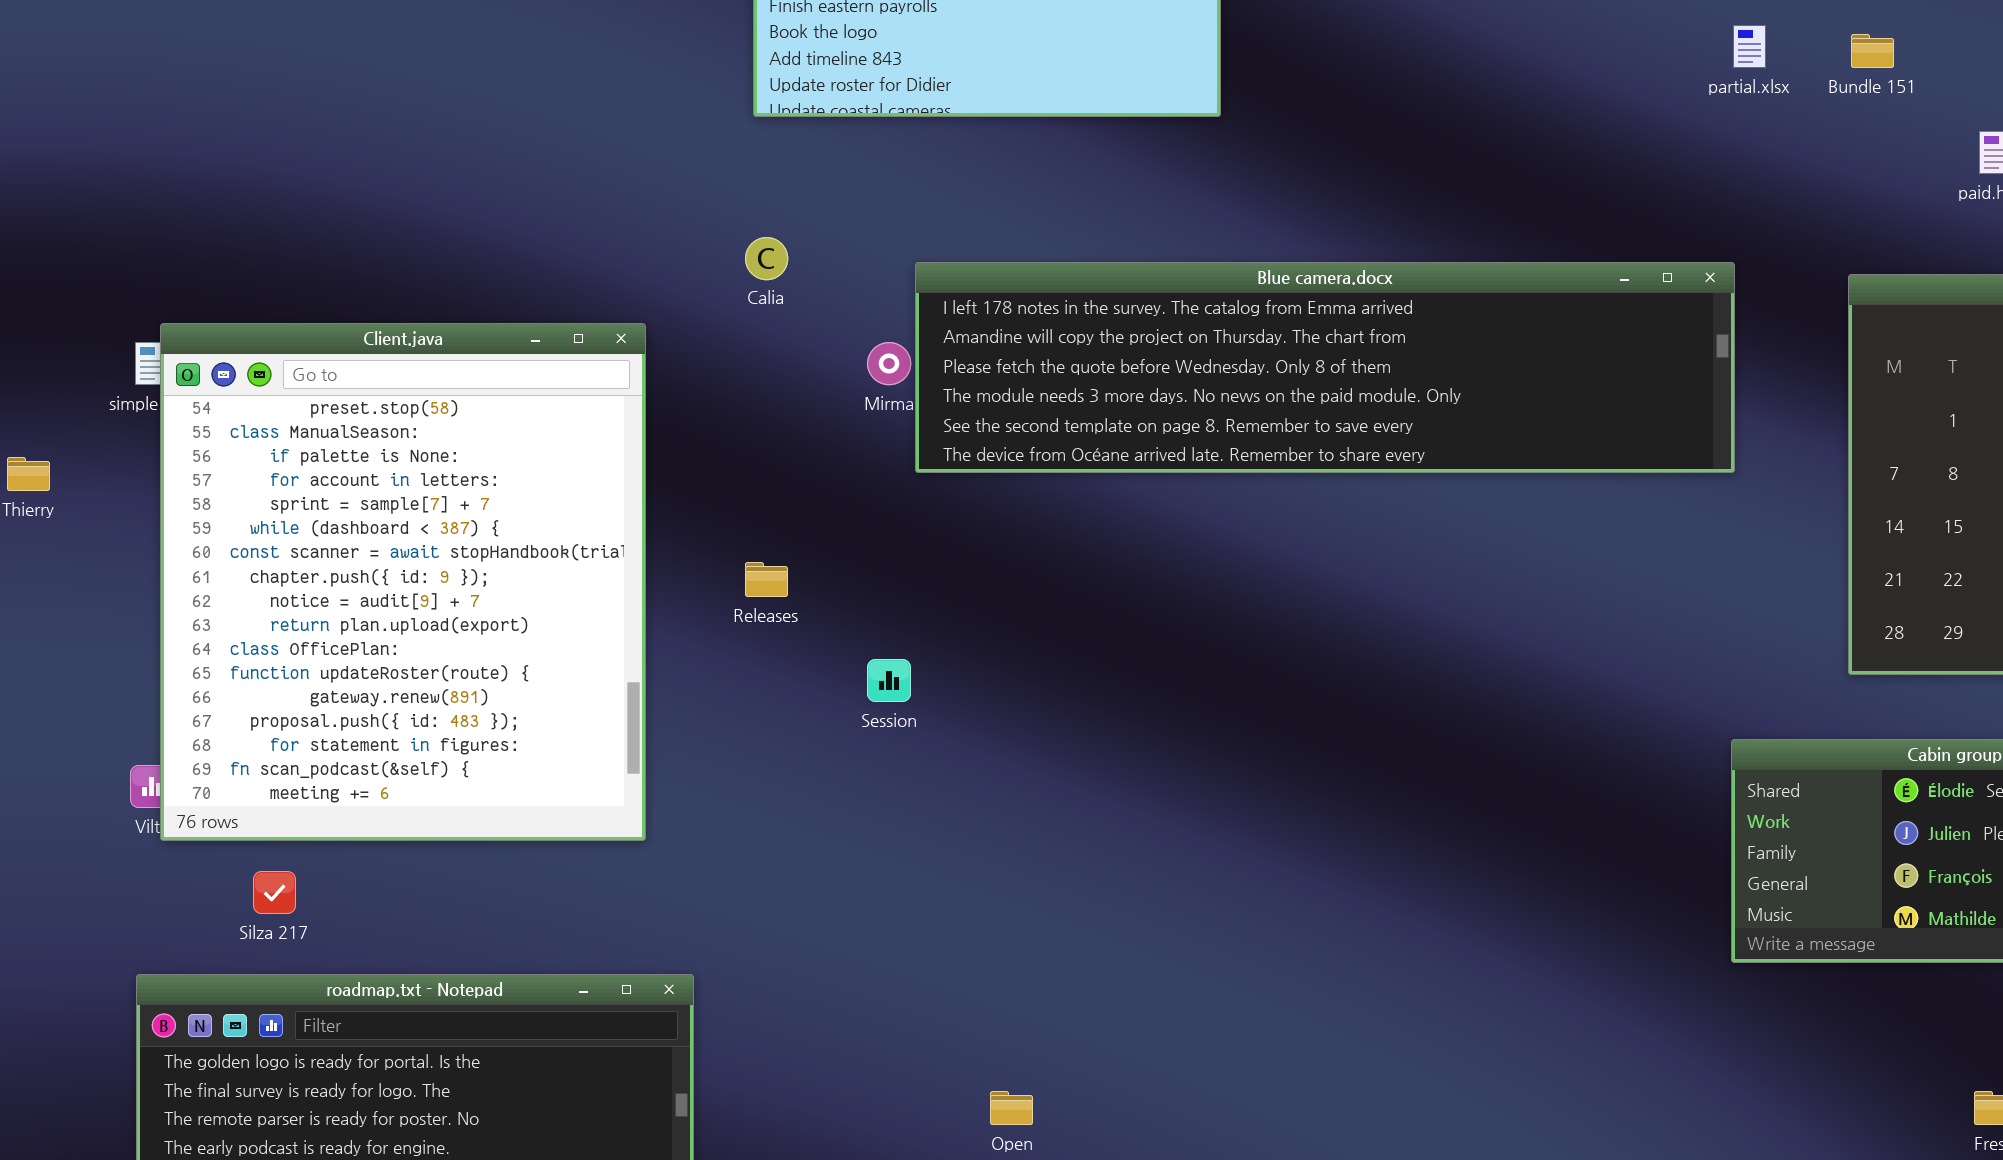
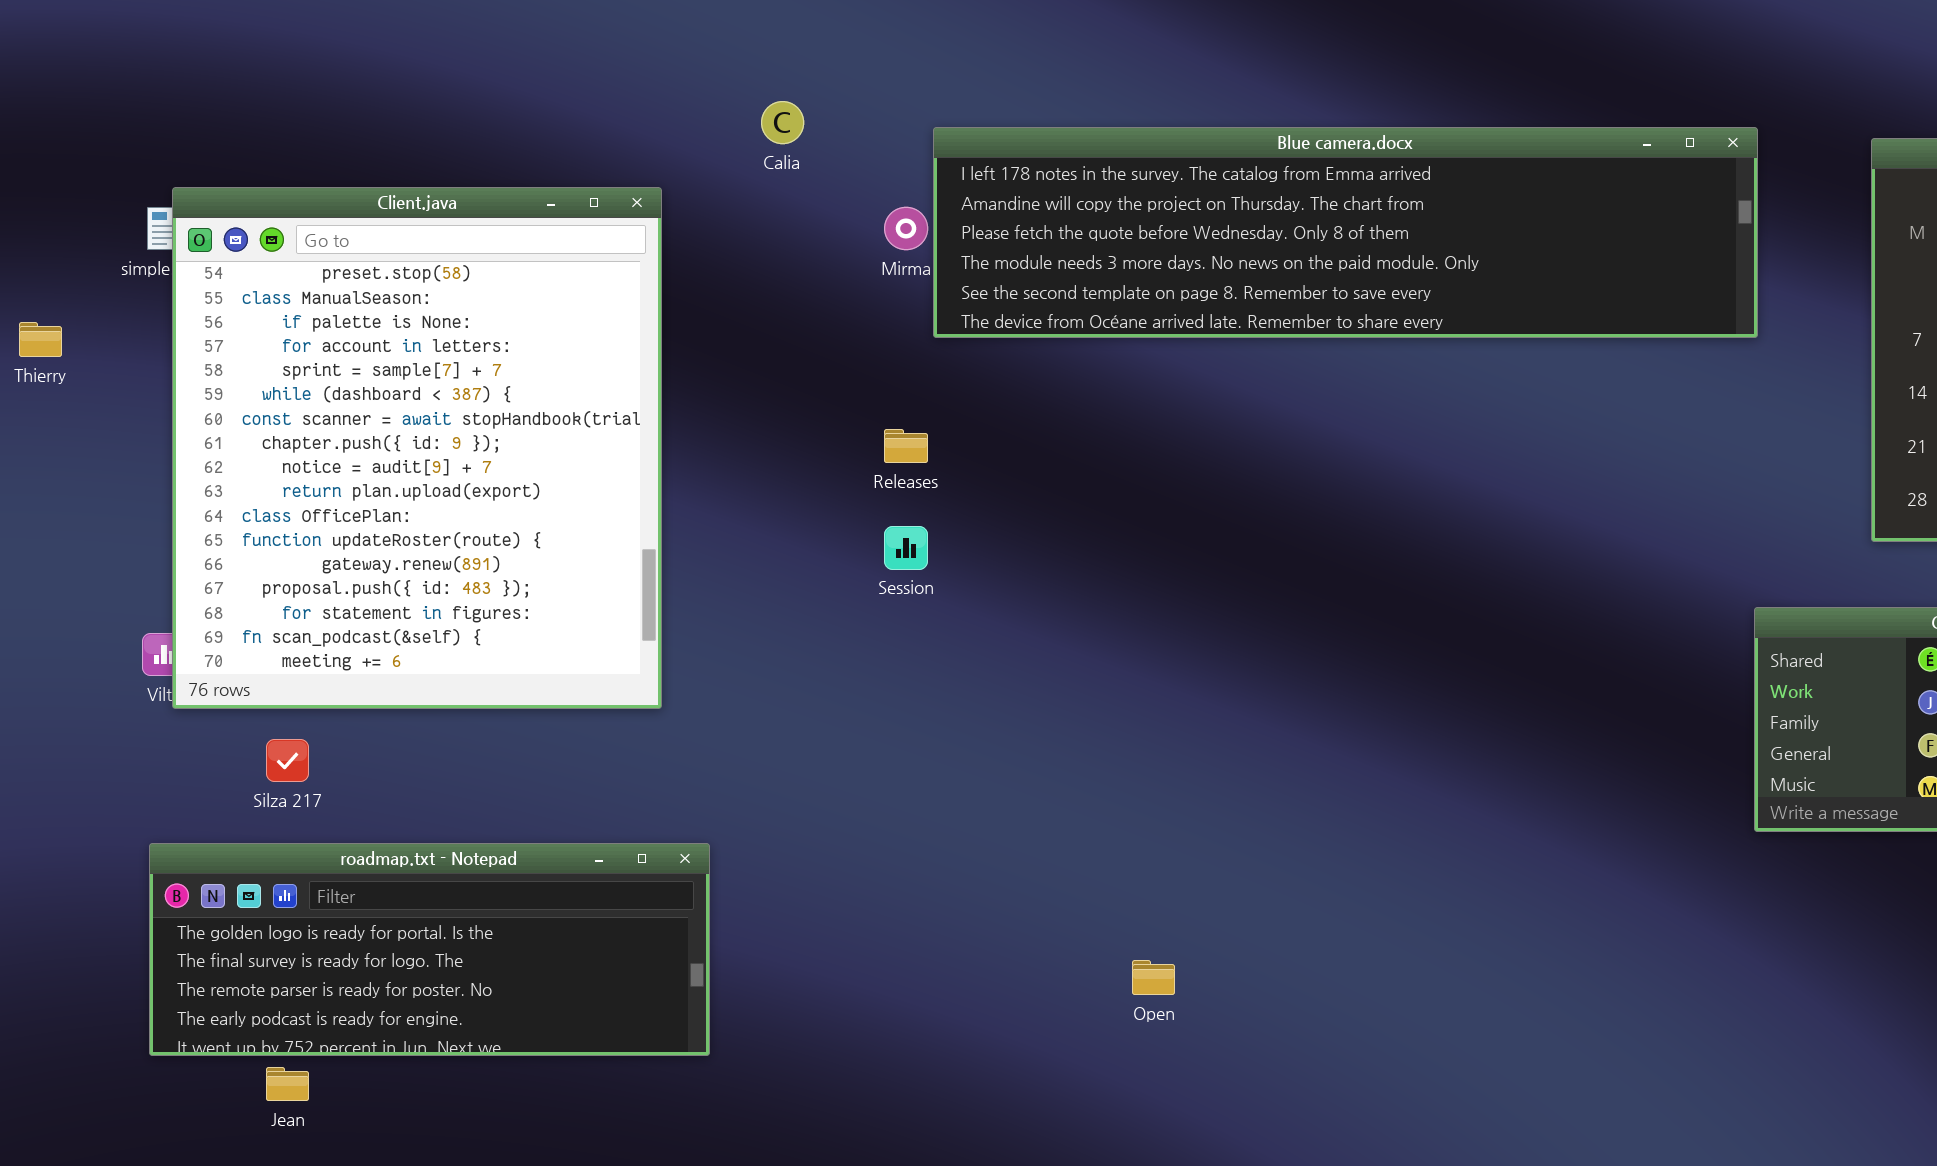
Releases: [745,562,788,597] -> [884,429,928,463], moved
Open: [990,1091,1033,1125] -> [1132,960,1175,995], moved

